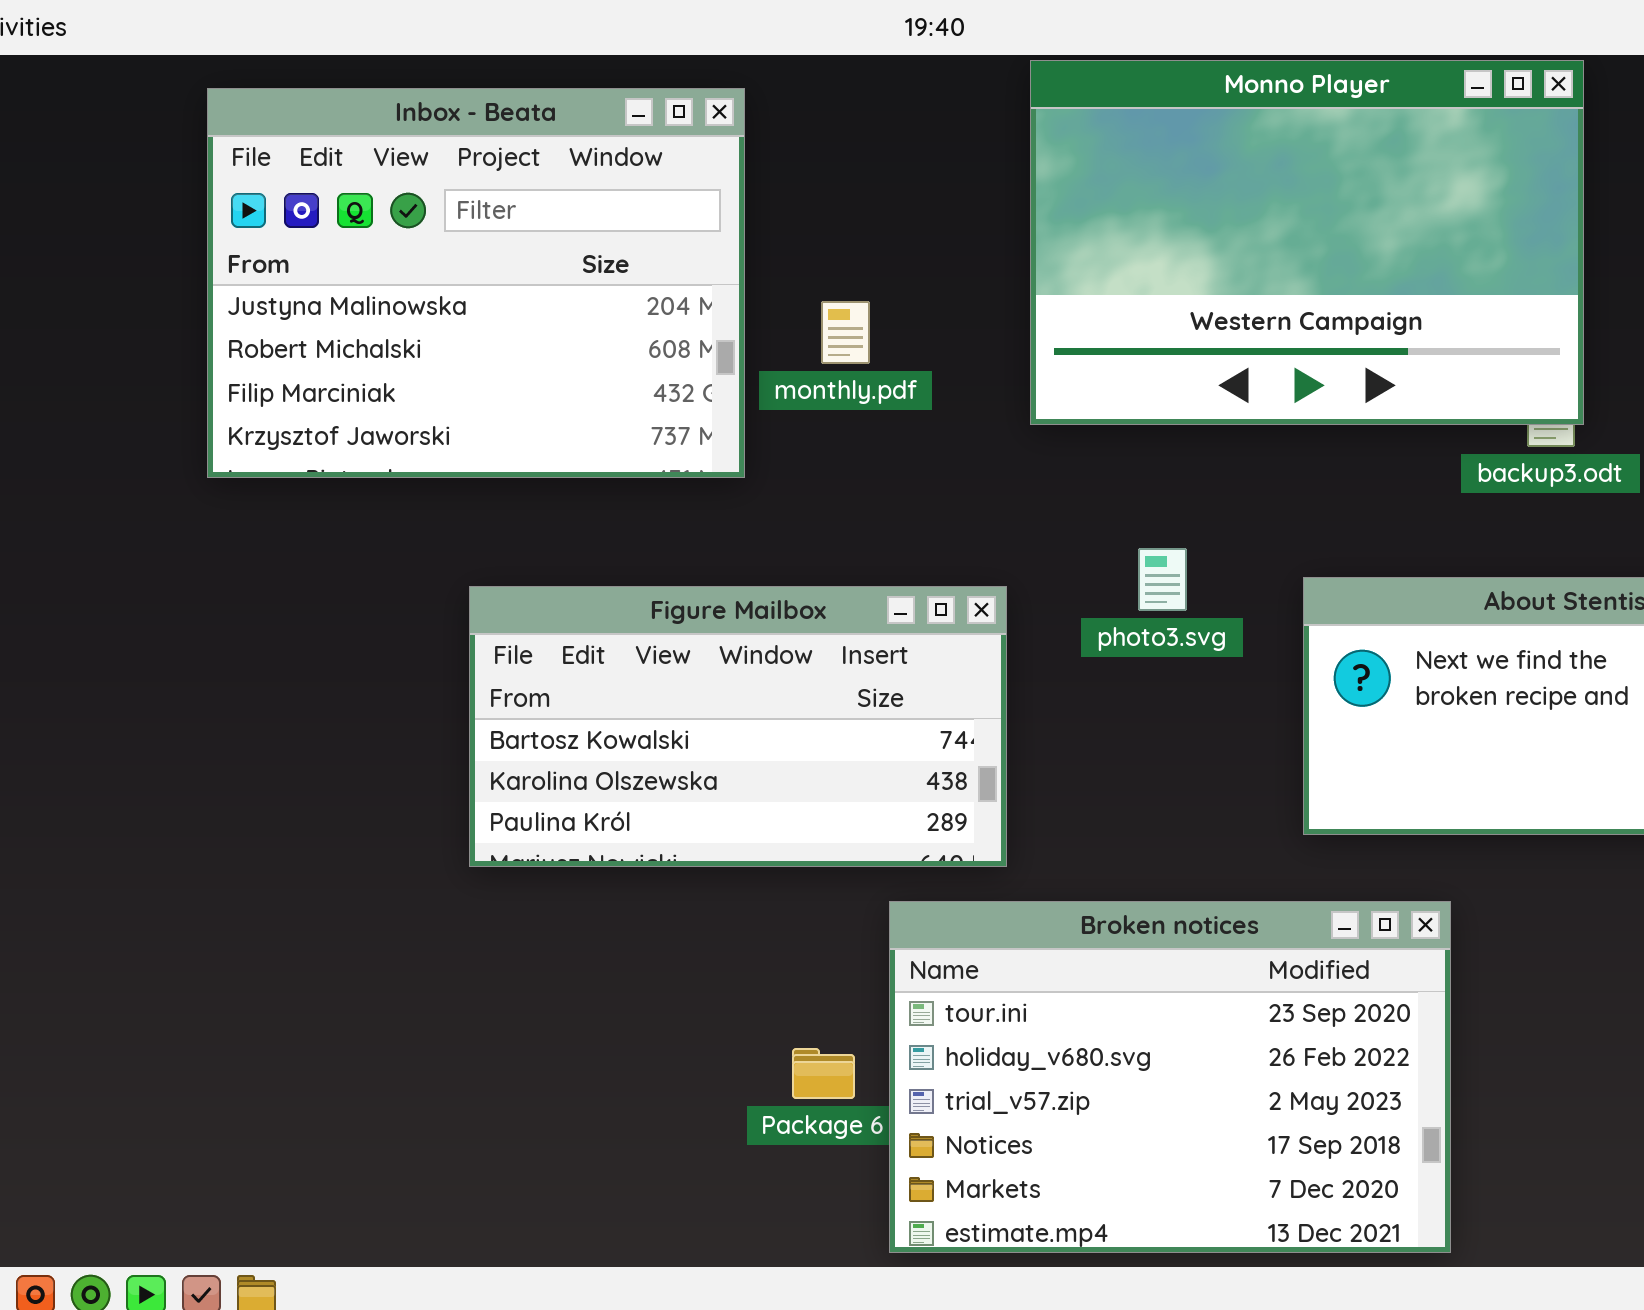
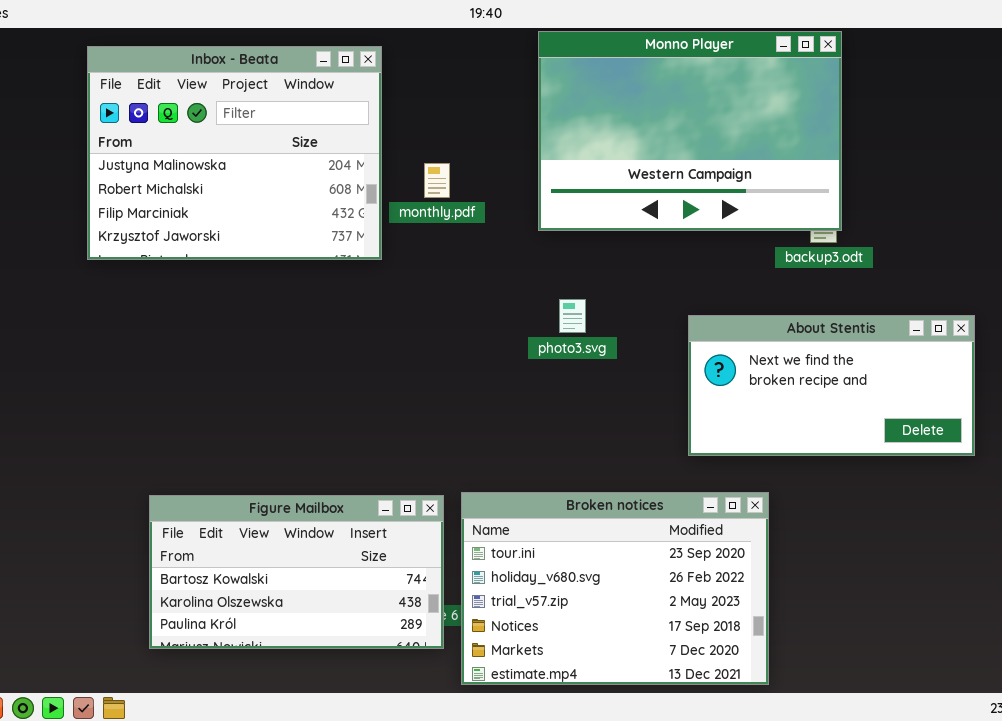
photo3.svg: [1138,548,1187,611] -> [559,299,586,333], moved
Figure Mailbox: [469,586,1007,867] -> [149,495,444,649], moved

